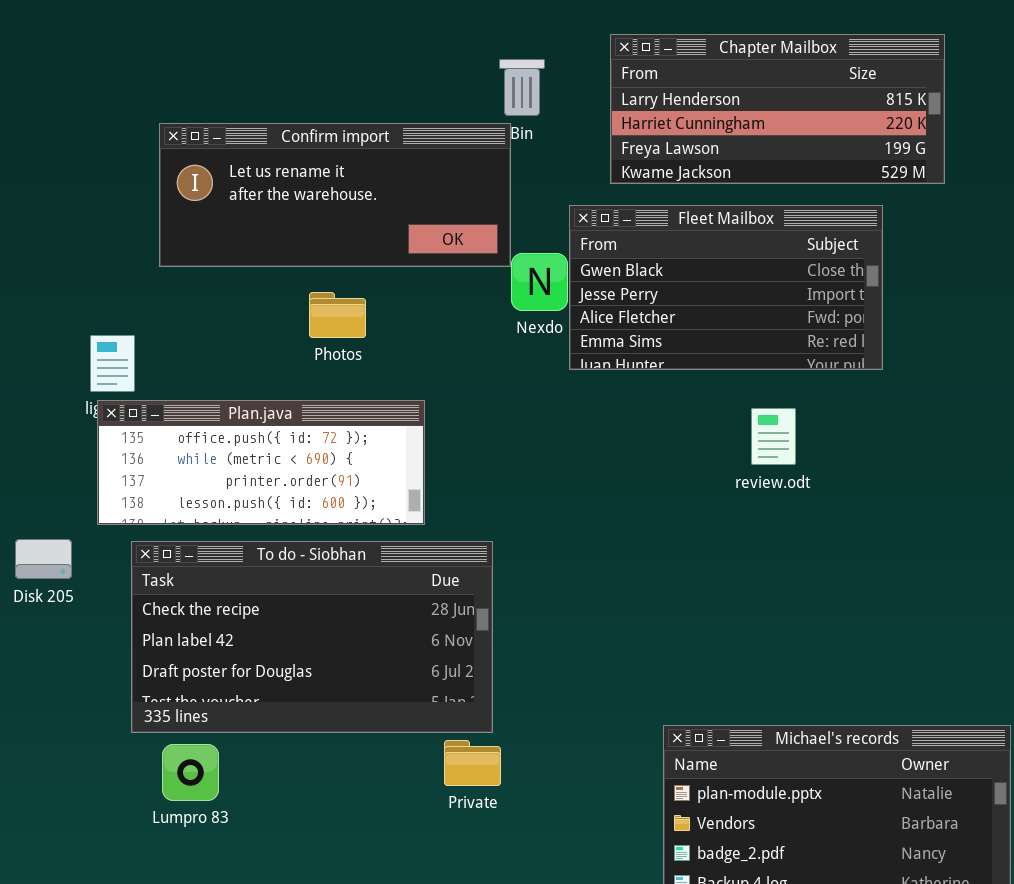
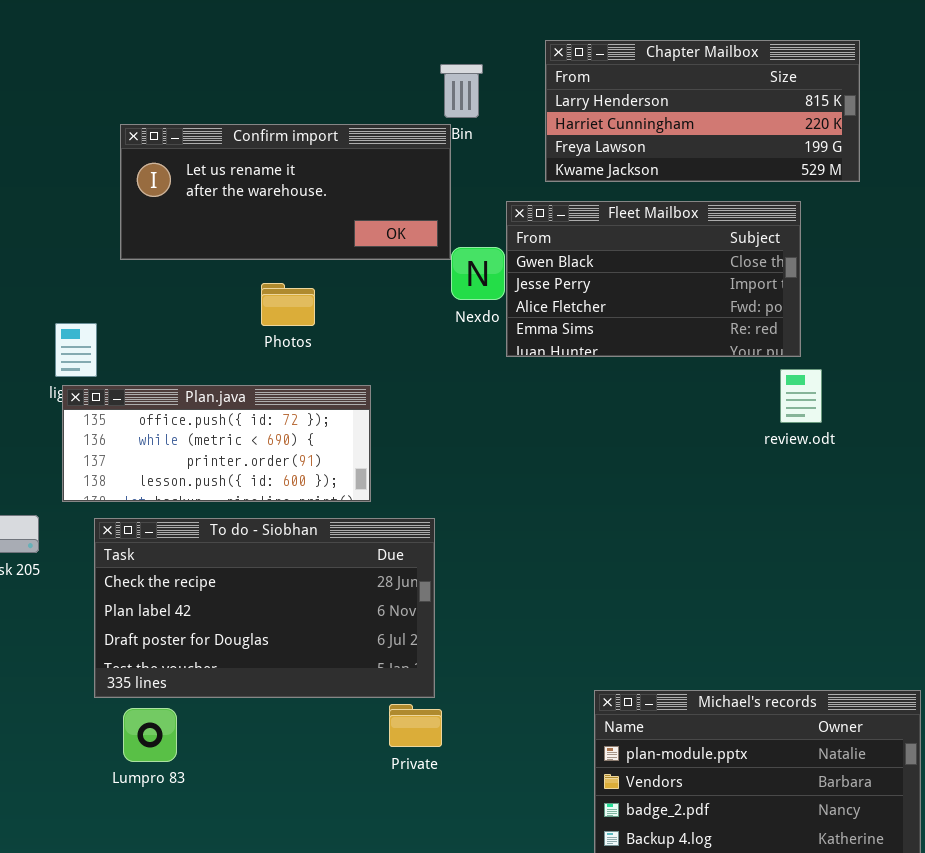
review.odt: [751,408,796,465] -> [780,369,822,423], moved

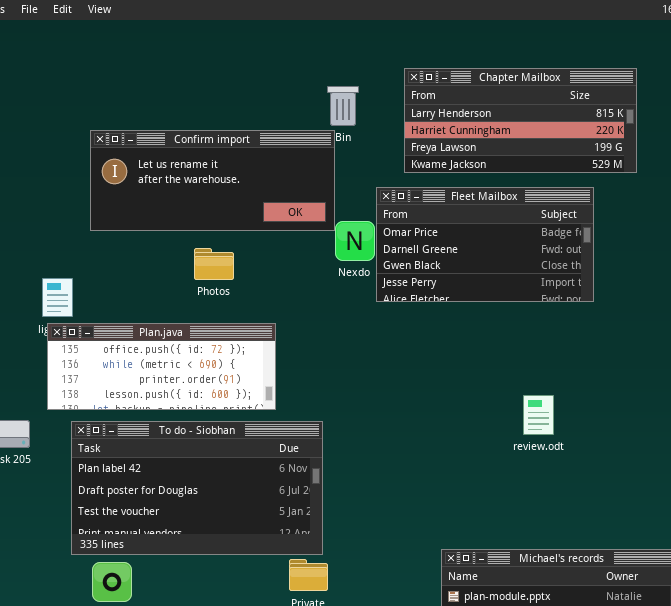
Fleet Mailbox: [506,201,801,357] -> [376,187,594,302], scrolled up 2 rows
review.odt: [780,369,822,423] -> [523,395,554,435], moved
To do - Siobhan: [94,518,435,698] -> [71,421,323,555], scrolled down 1 row

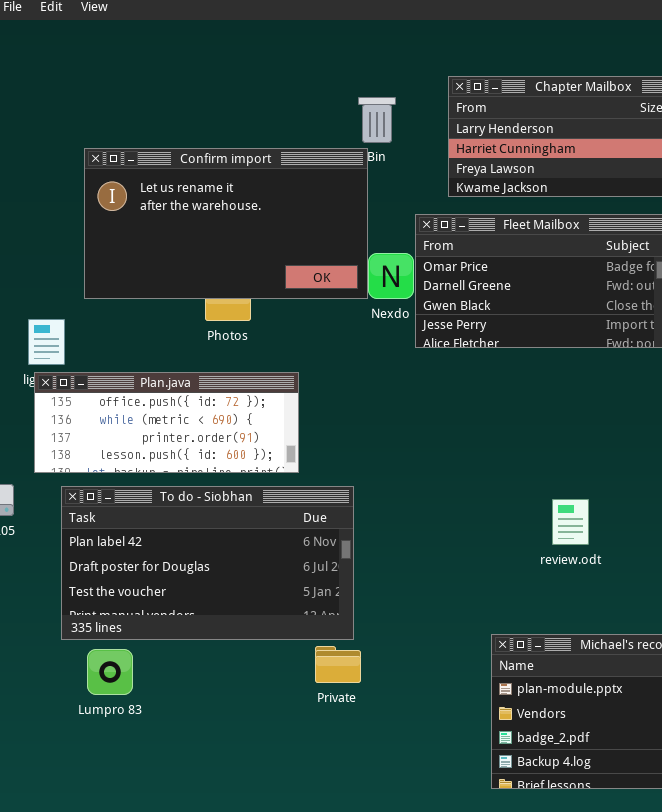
Confirm import: [90,130,335,231] -> [84,148,368,299], resized
review.odt: [523,395,554,435] -> [552,499,589,545], moved

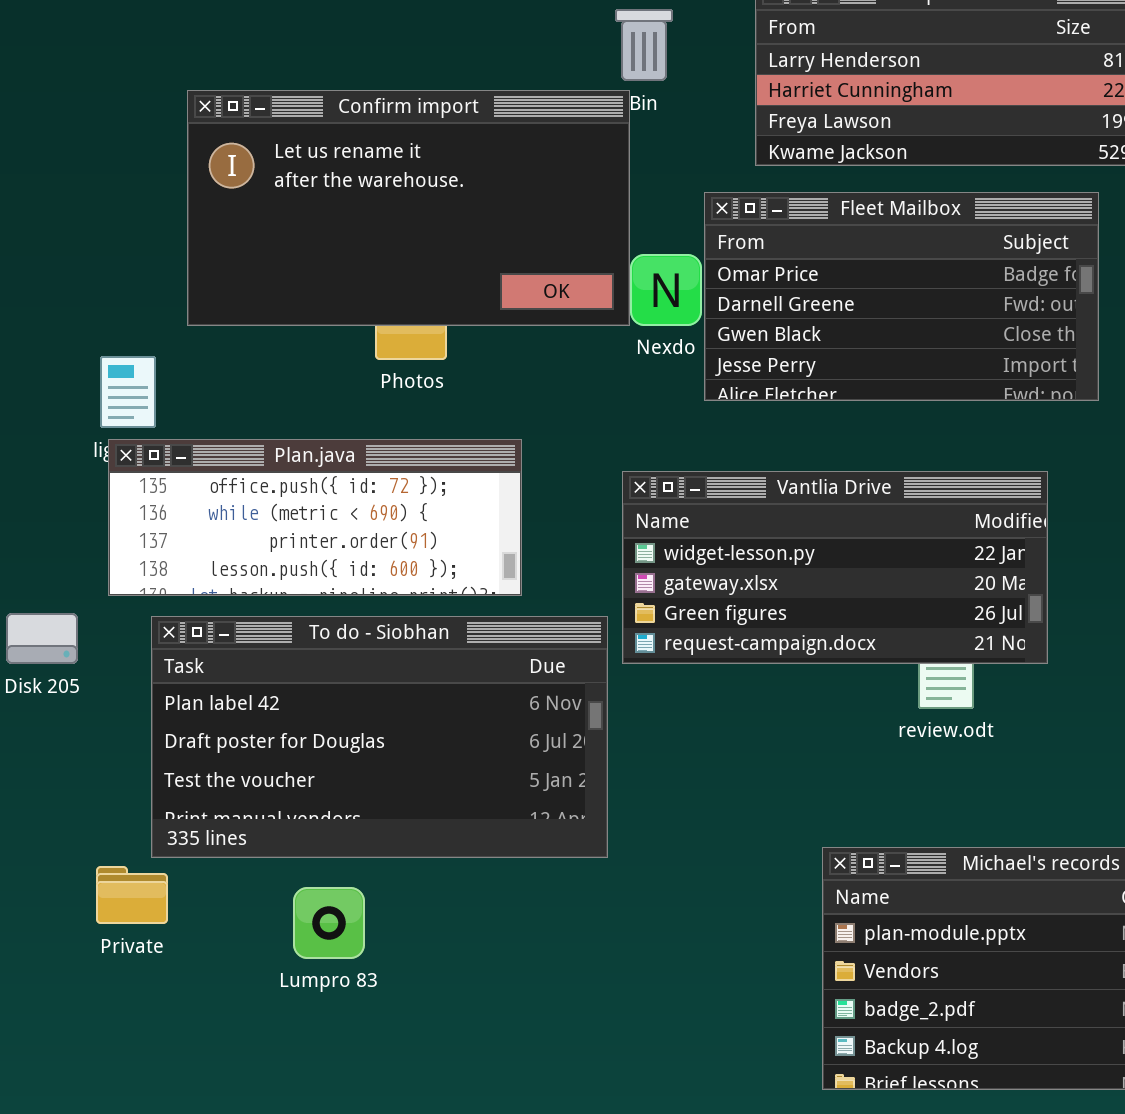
Vantlia Drive: none -> [622,471,1048,664], opened
Private: [315,646,361,683] -> [96,866,168,924], moved
Lumpro 83: [87,649,133,695] -> [293,887,365,959], moved

